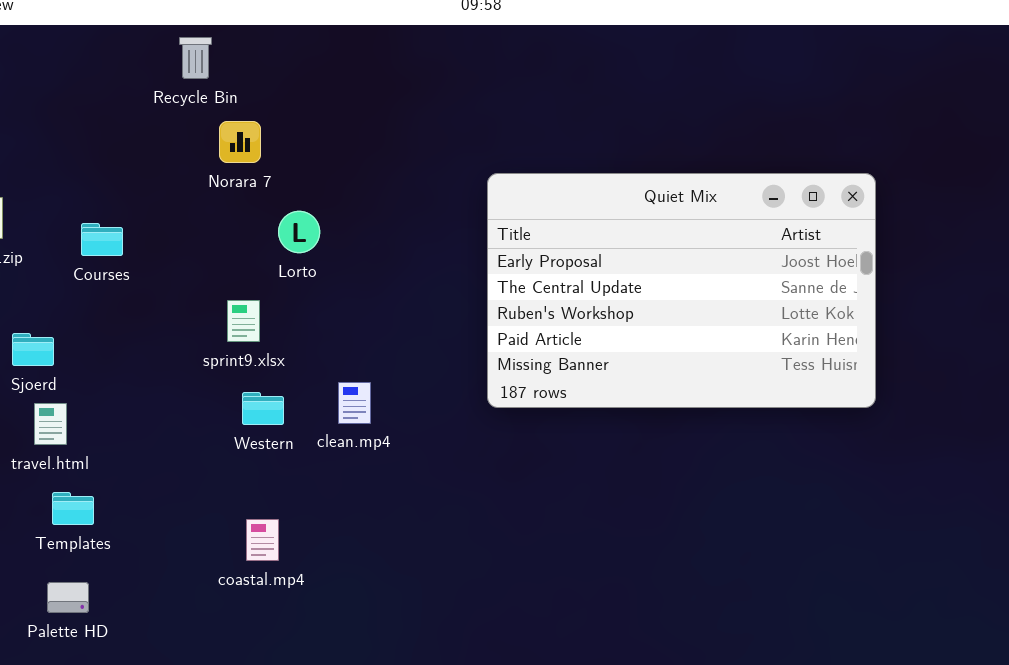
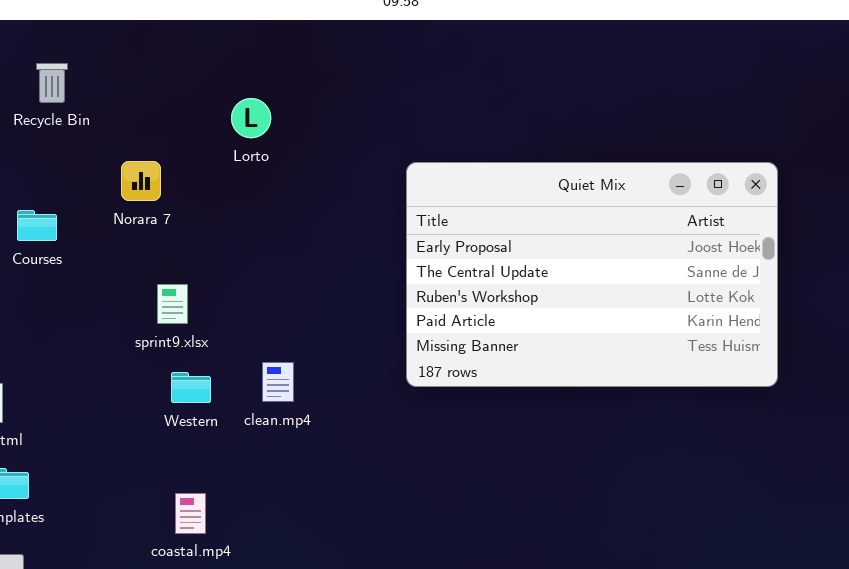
Recycle Bin: [179,37,212,79] -> [36,63,68,103], moved
Norara 7: [219,121,261,163] -> [121,161,161,201], moved
Lorto: [278,211,320,253] -> [231,98,271,138], moved

